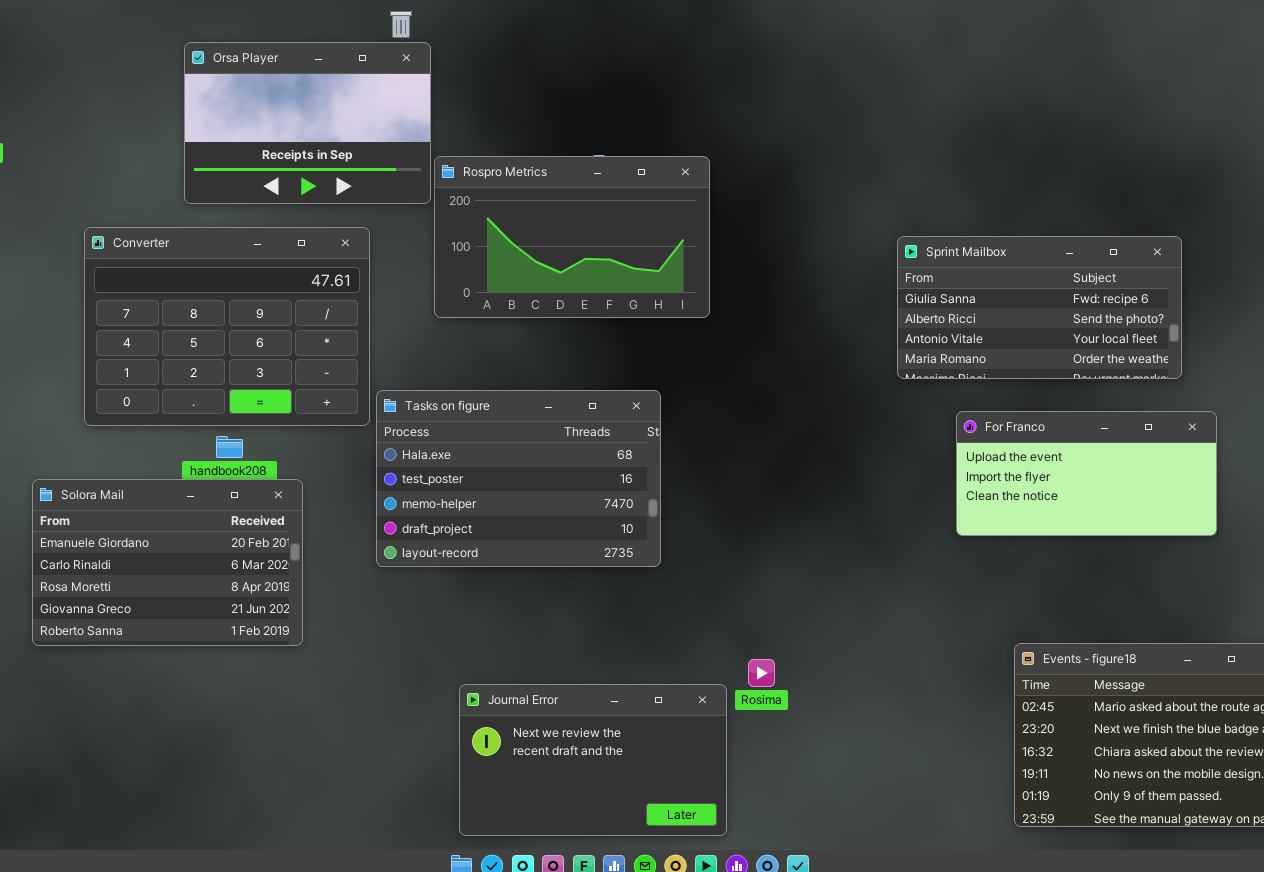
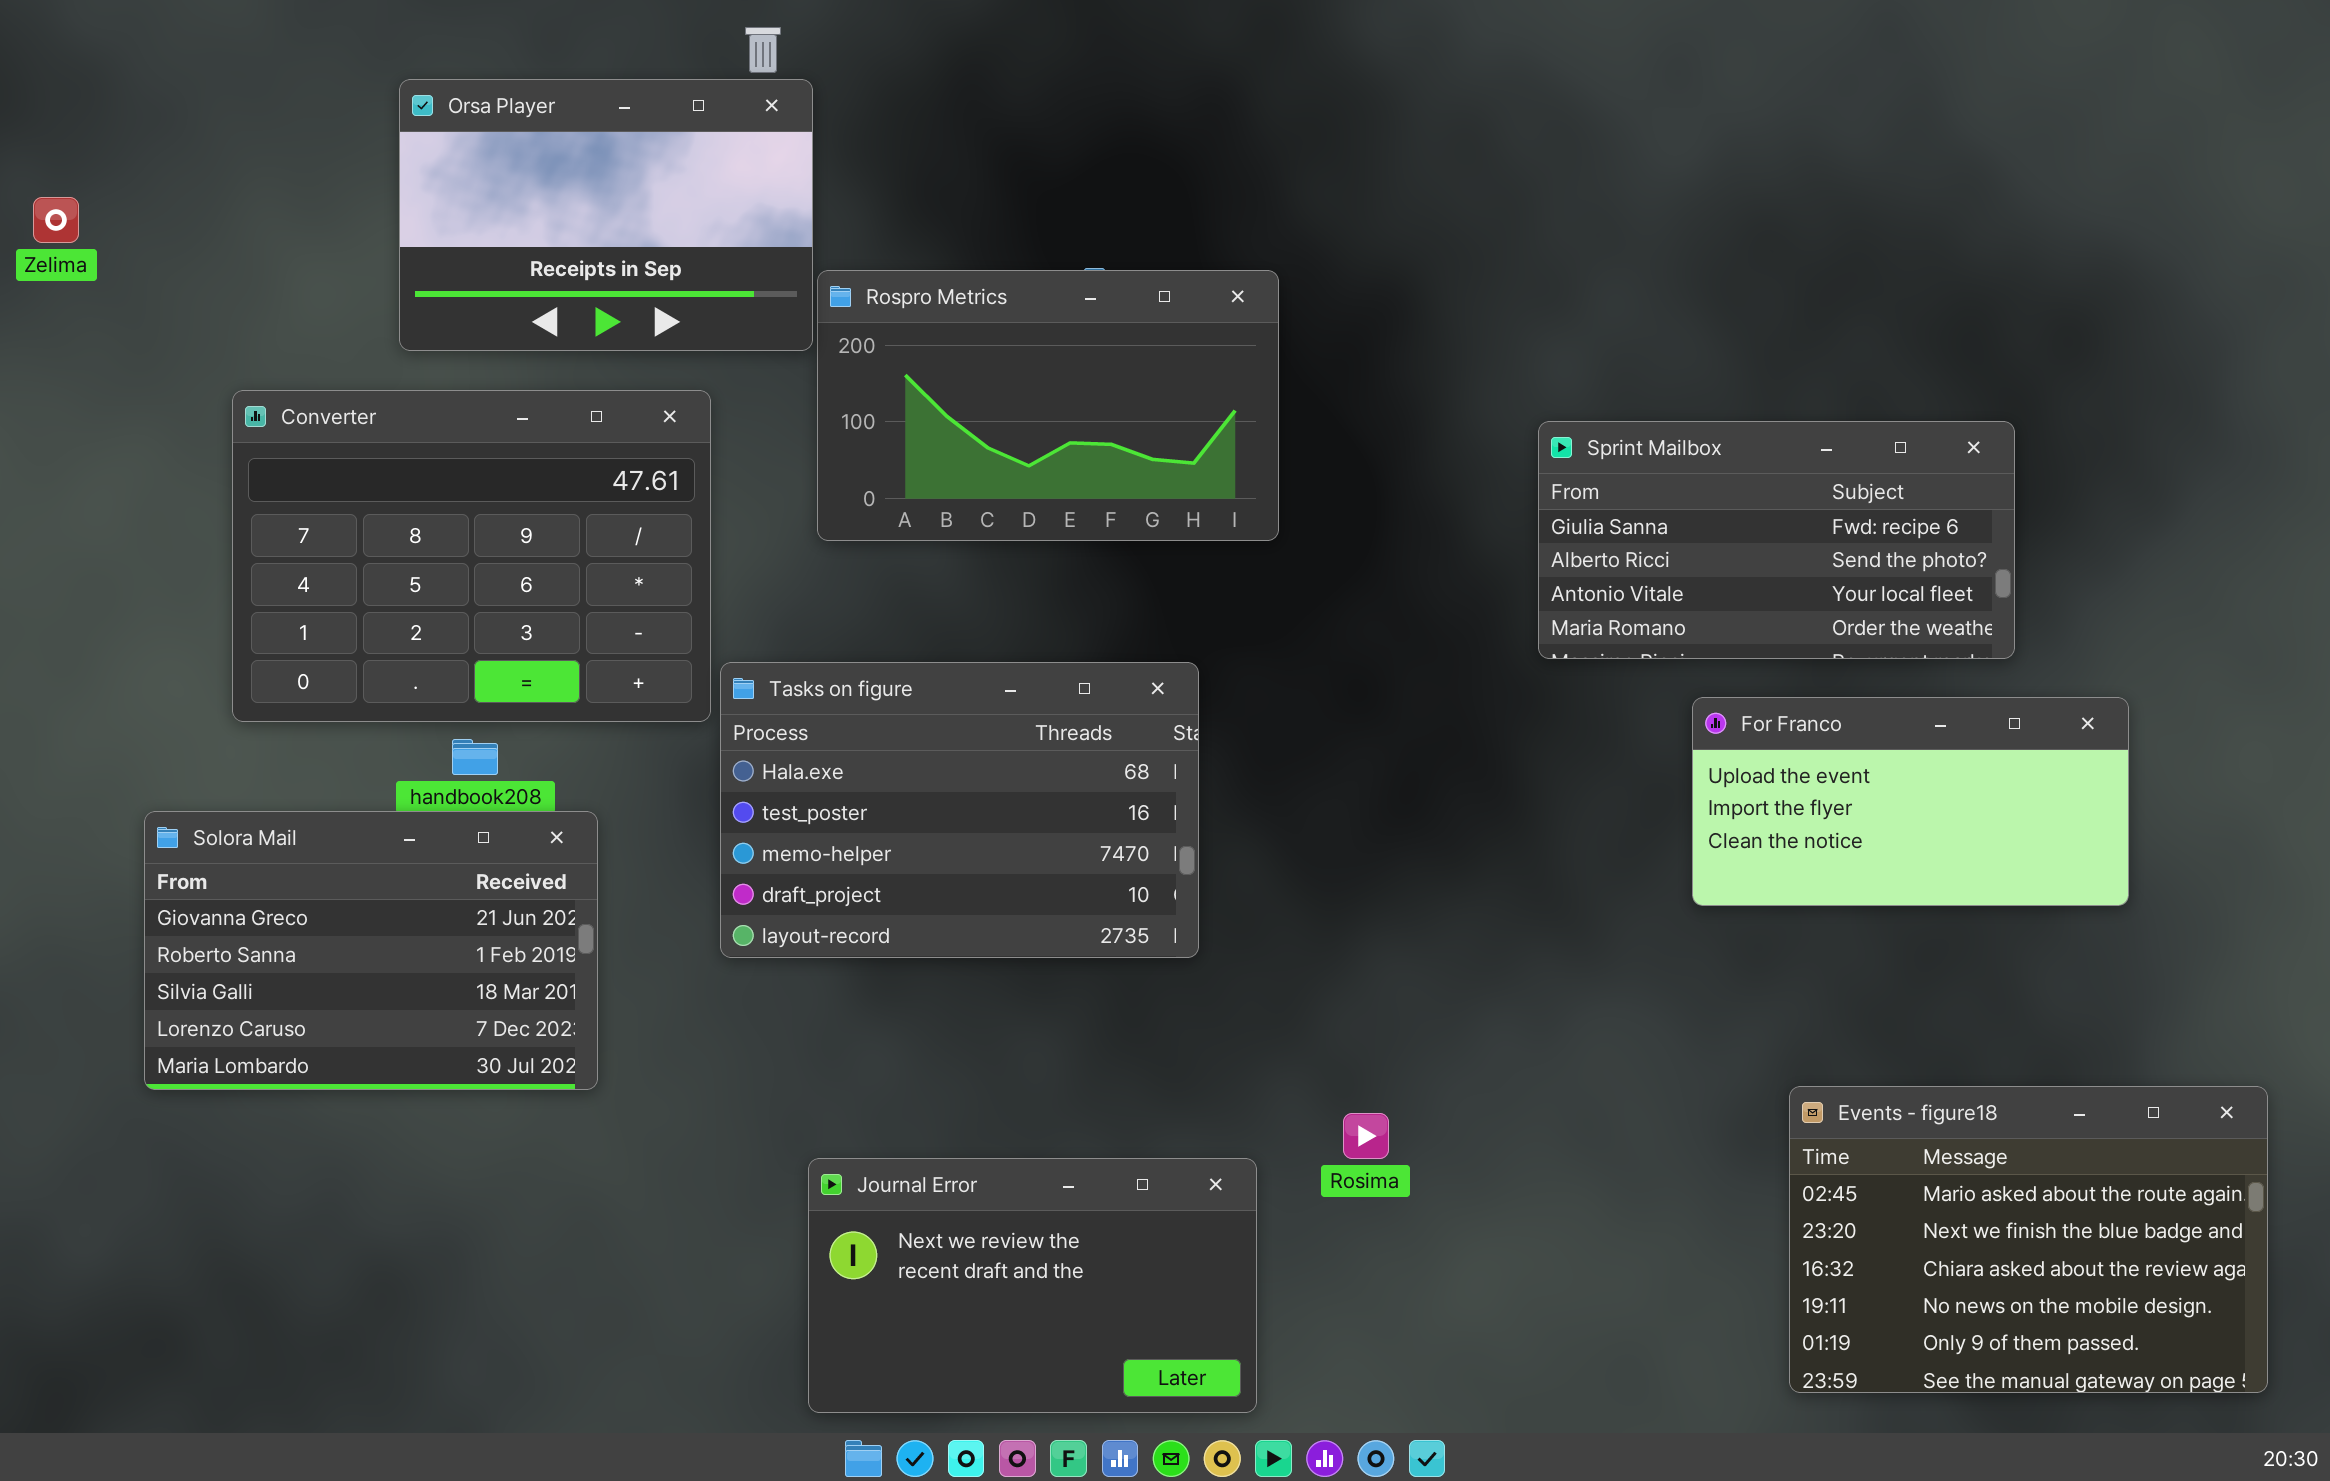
Sprint Mailbox: [897,236,1182,379] -> [1538,421,2015,659], moved
Solora Mail: [32,479,303,646] -> [144,811,598,1090], scrolled down 3 rows
Journal Error: [459,684,727,836] -> [808,1158,1257,1413], moved

